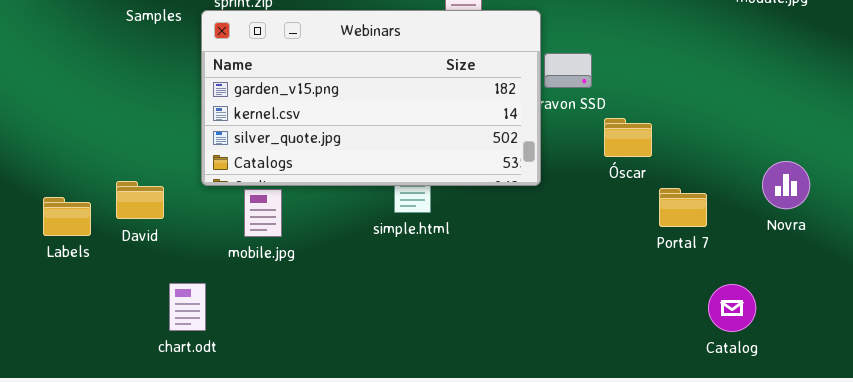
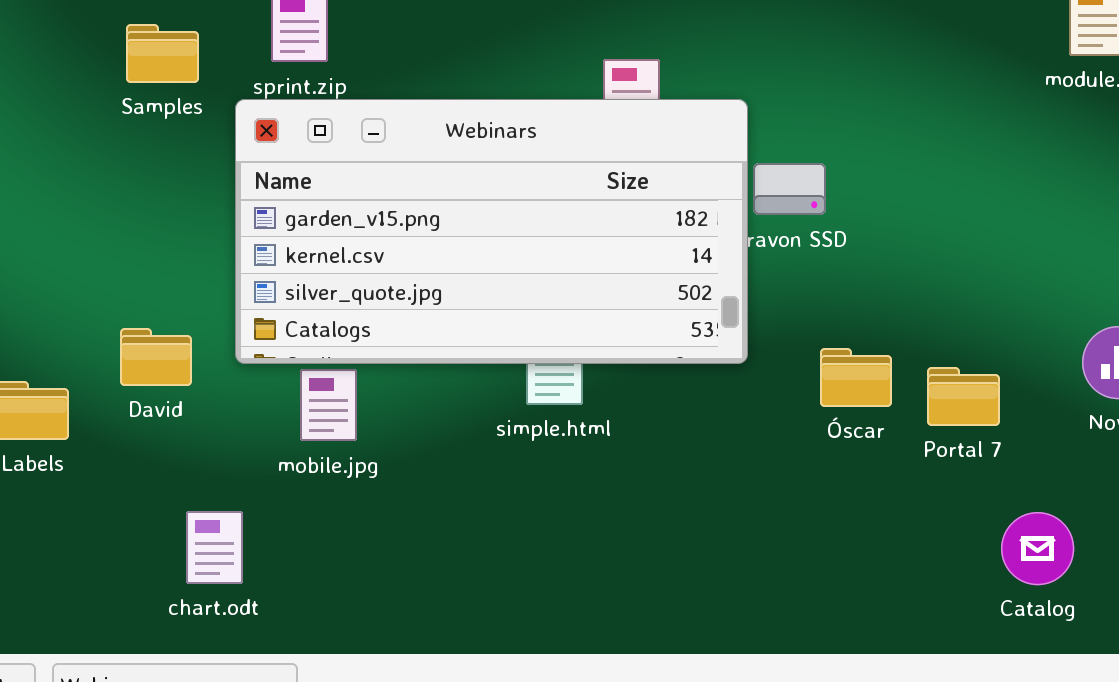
Óscar: [604,118,652,157] -> [820,348,892,407], moved
David: [116,181,164,219] -> [120,328,192,386], moved

